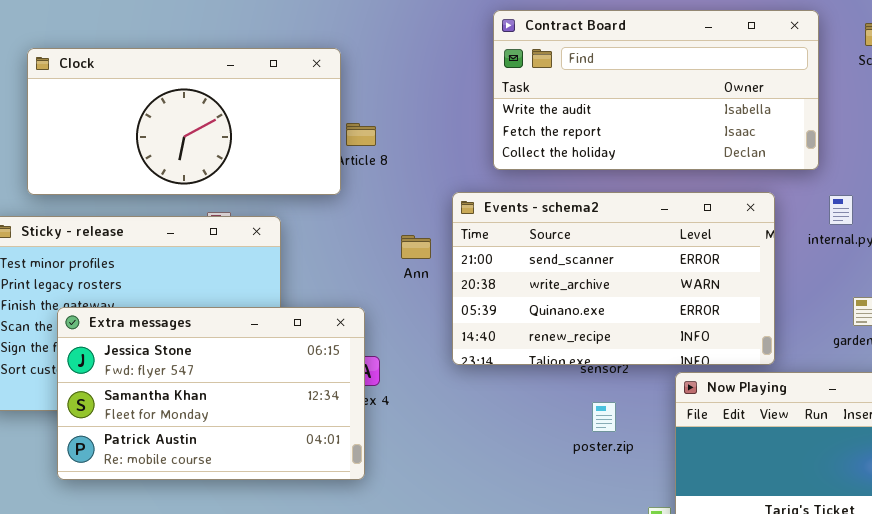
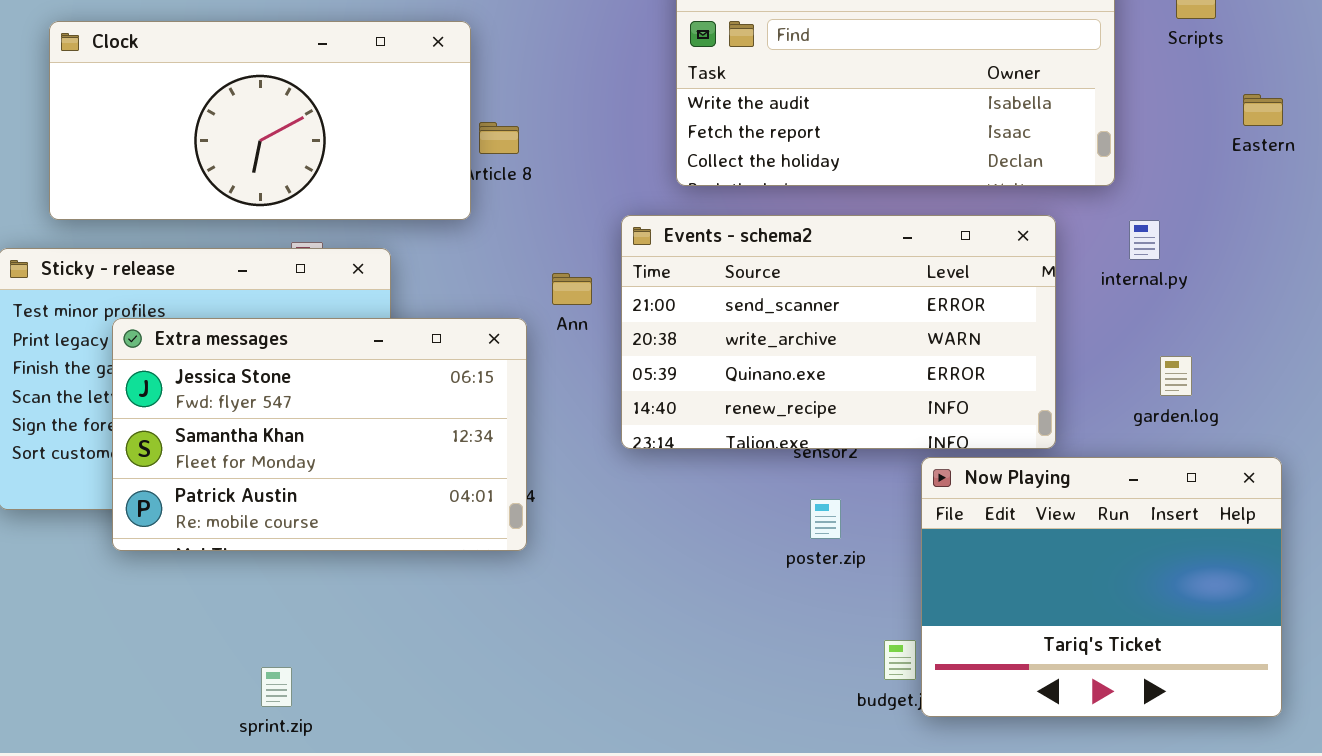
Extra messages: [57,307,365,480] -> [112,318,527,551], moved

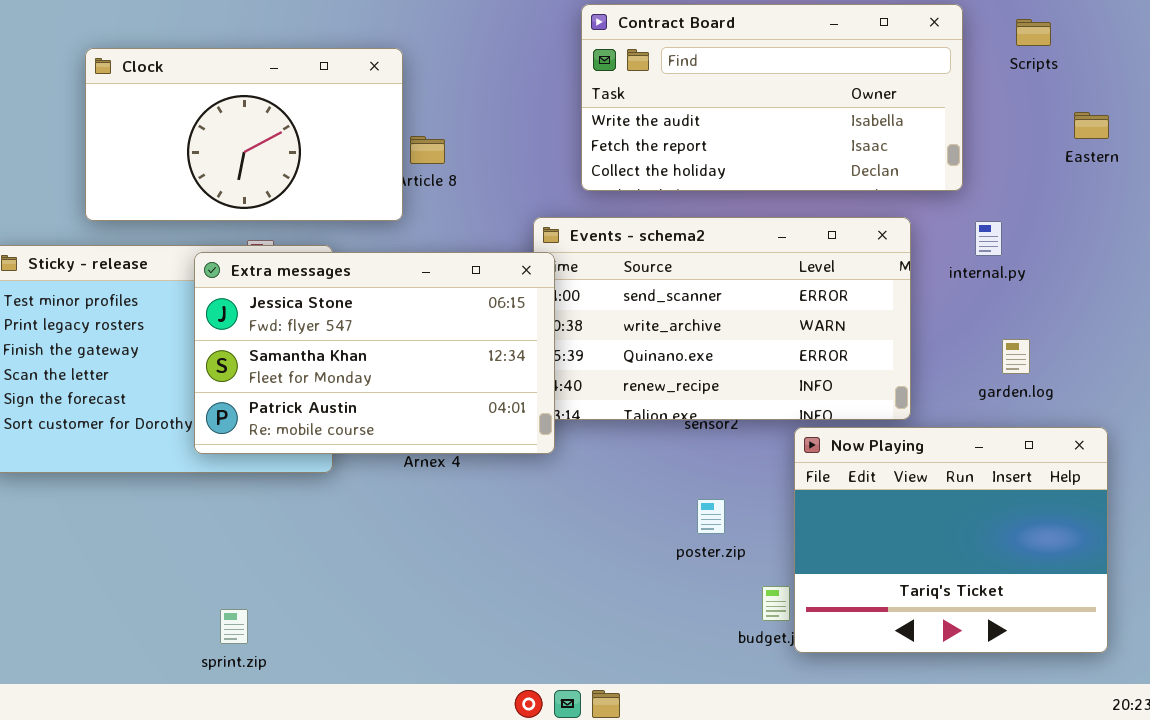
Clock: [49,21,471,220] -> [85,48,403,221], resized
Extra messages: [112,318,527,551] -> [194,252,555,454], moved
poster.zip: [810,499,841,539] -> [697,499,725,534], moved

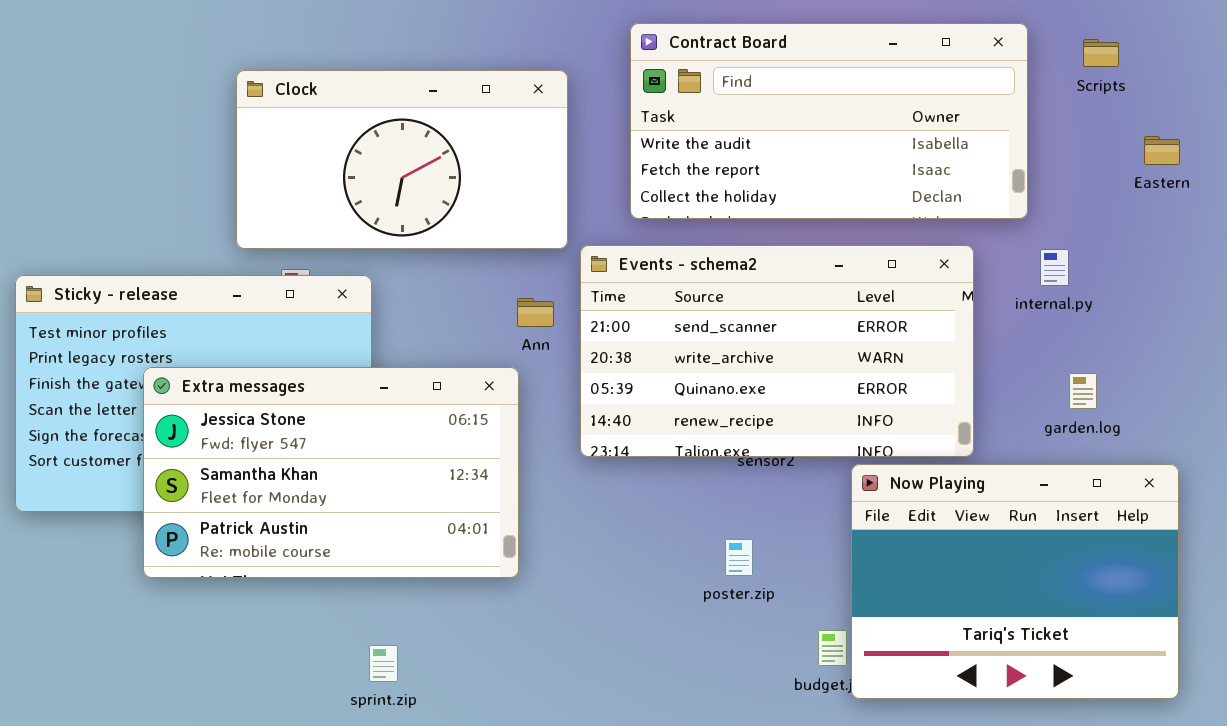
Clock: [85,48,403,221] -> [236,70,568,249], moved
Extra messages: [194,252,555,454] -> [143,367,519,578], moved
poster.zip: [697,499,725,534] -> [725,539,753,576], moved
sprint.zip: [220,609,248,644] -> [369,645,398,682], moved

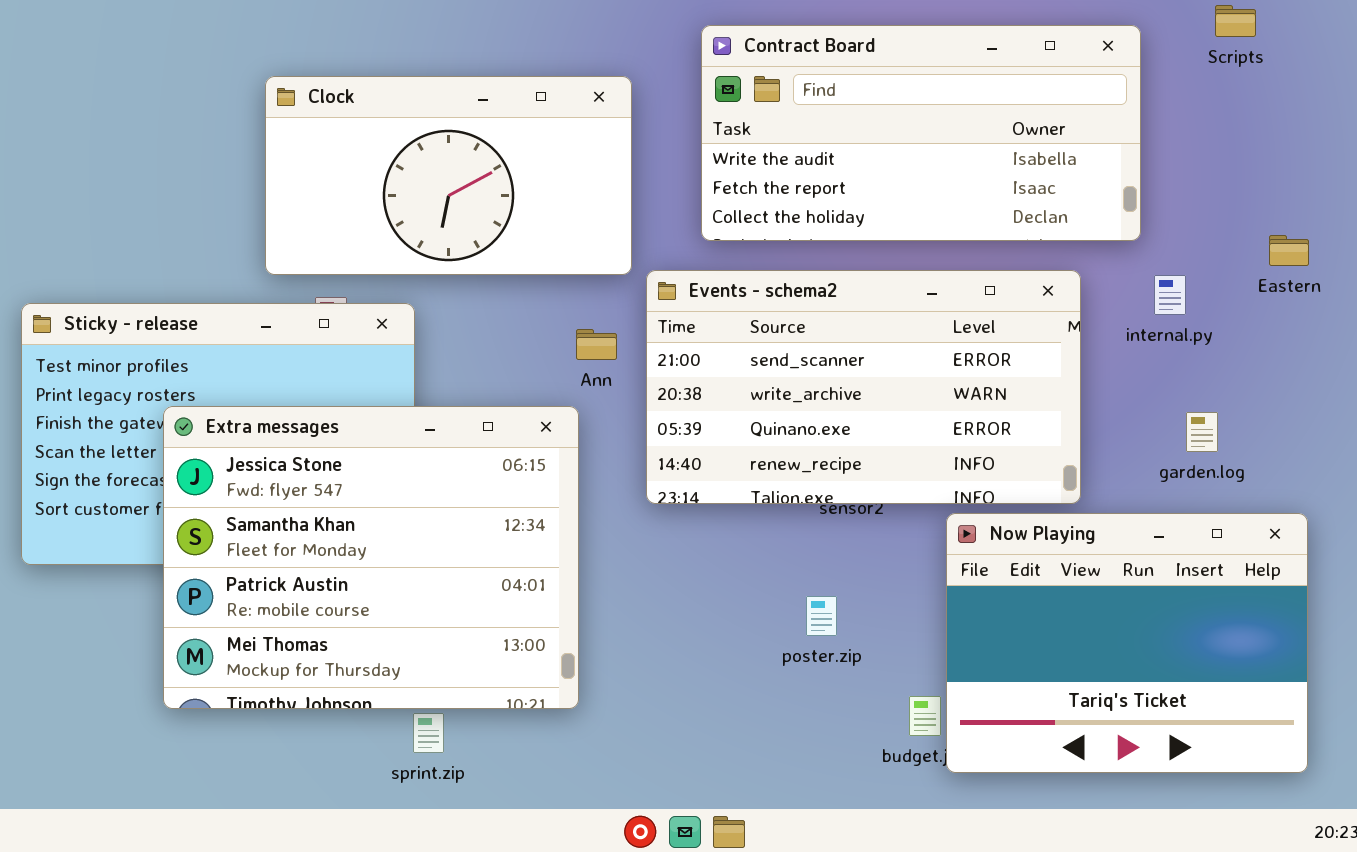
Scripts: [1083,39,1119,67] -> [1215,5,1256,37], moved
Eastern: [1144,136,1180,165] -> [1269,235,1309,266], moved
Extra messages: [143,367,519,578] -> [163,406,579,709], resized

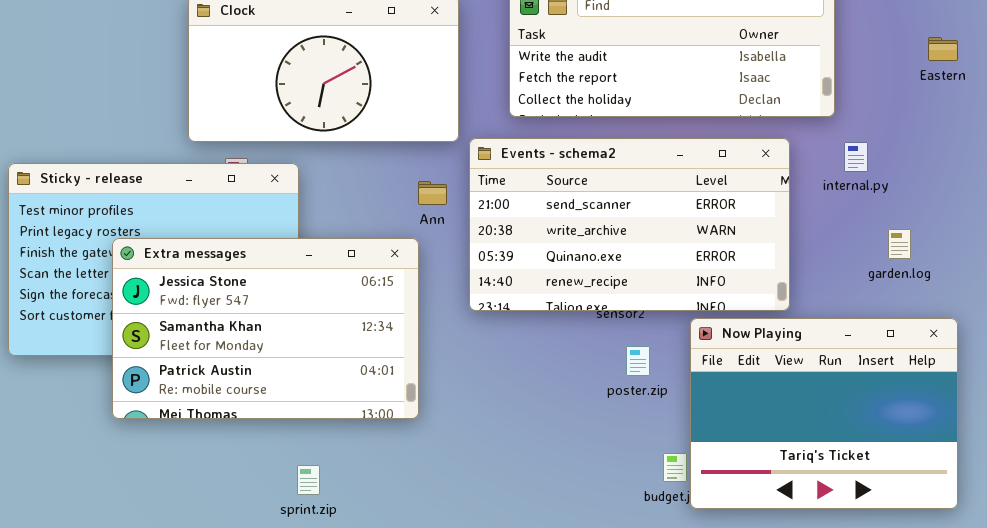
Eastern: [1269,235,1309,266] -> [928,37,958,61], moved
Extra messages: [163,406,579,709] -> [112,238,419,419], resized
garden.log: [1186,412,1218,452] -> [888,229,911,259], moved
poster.zip: [806,596,837,636] -> [626,346,650,376], moved

